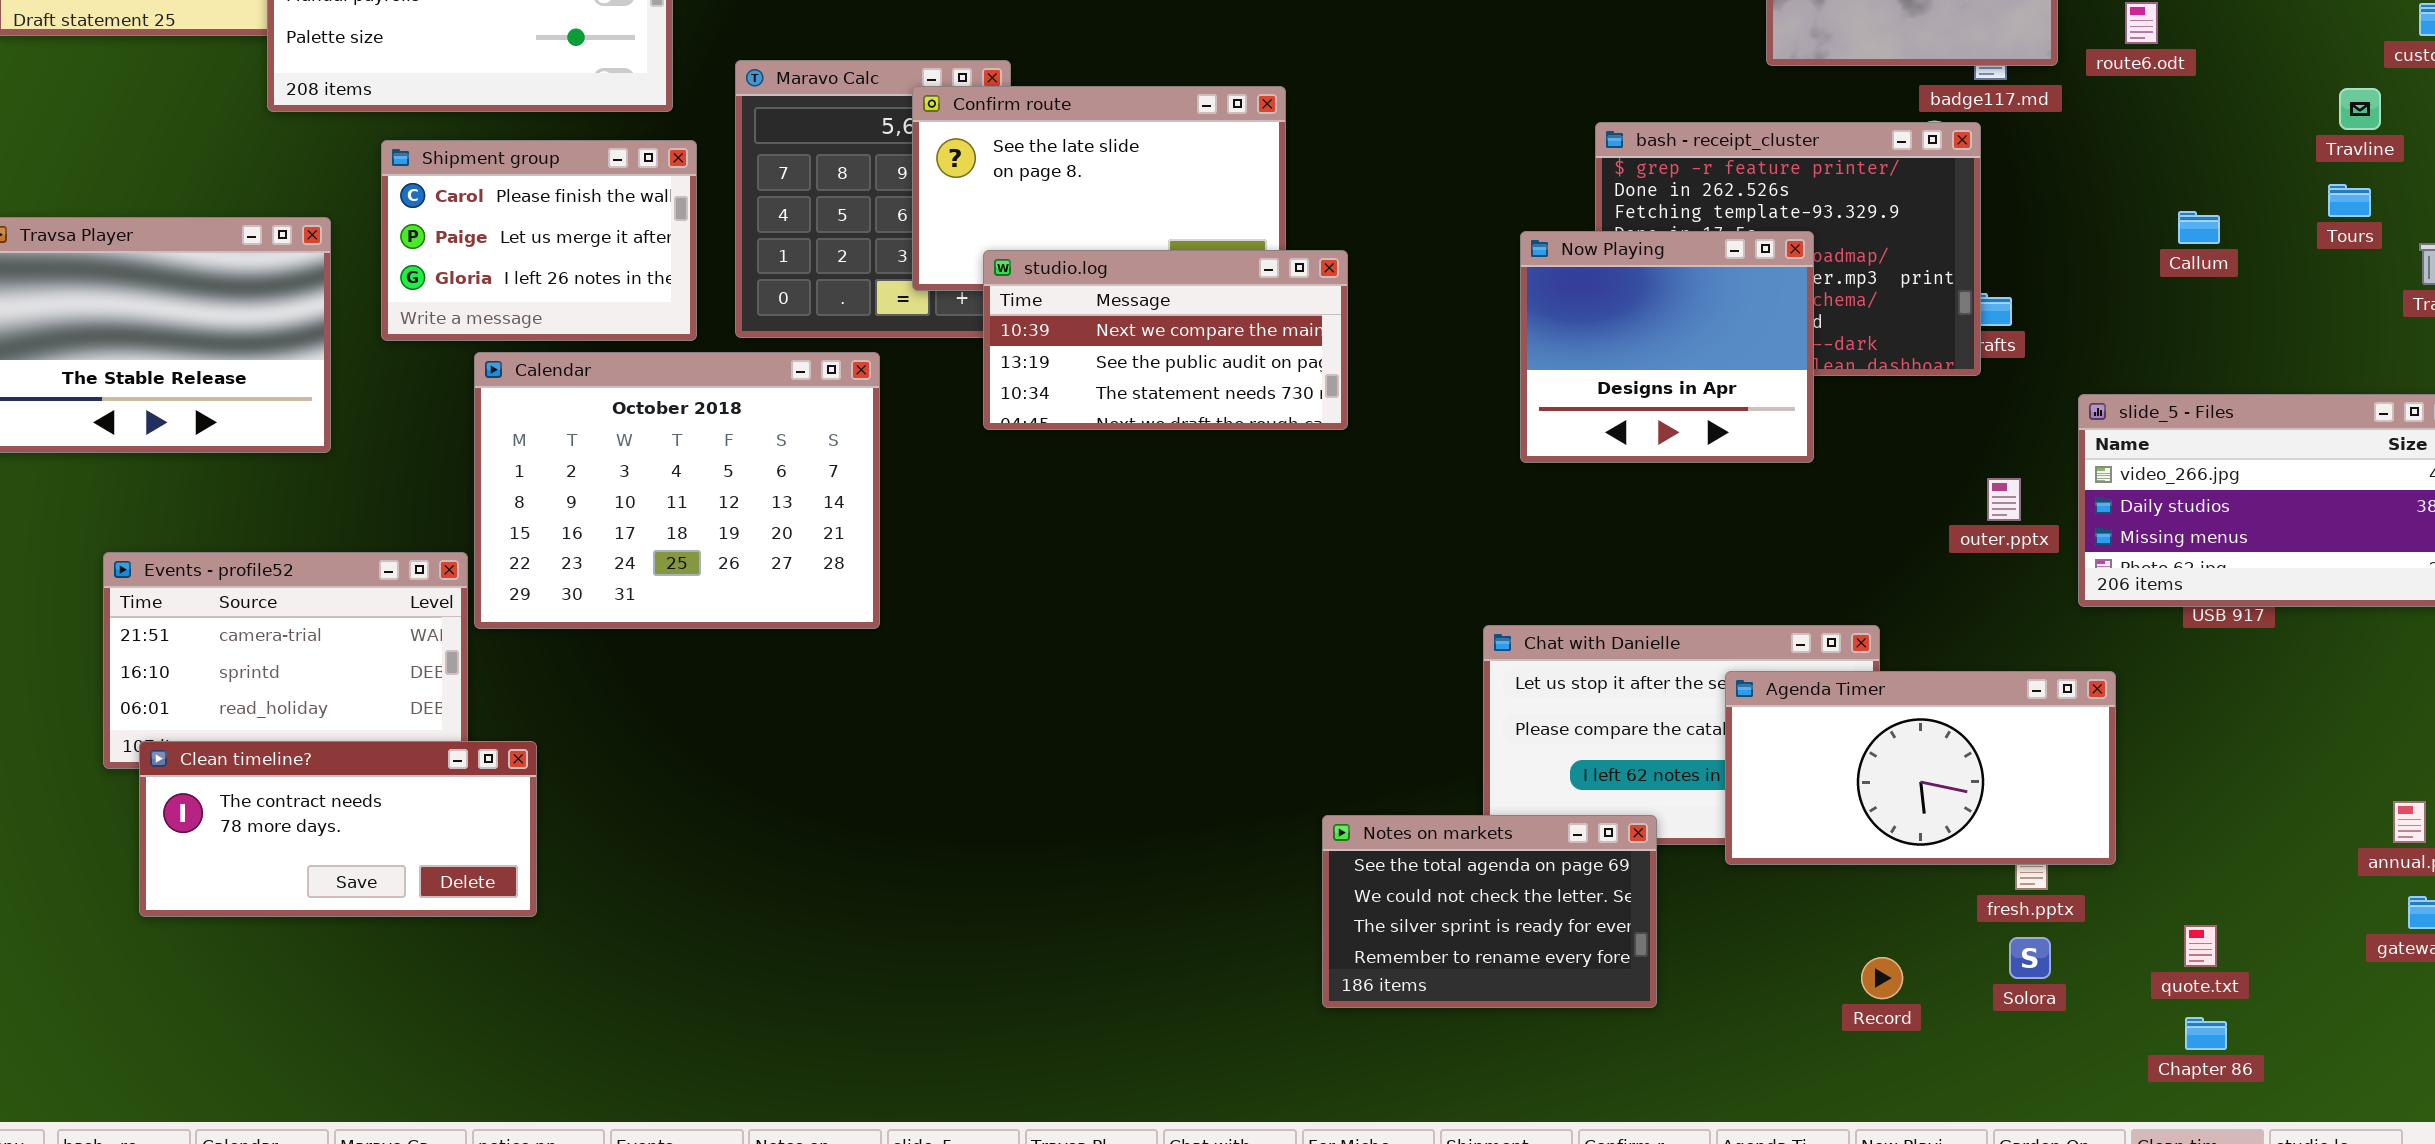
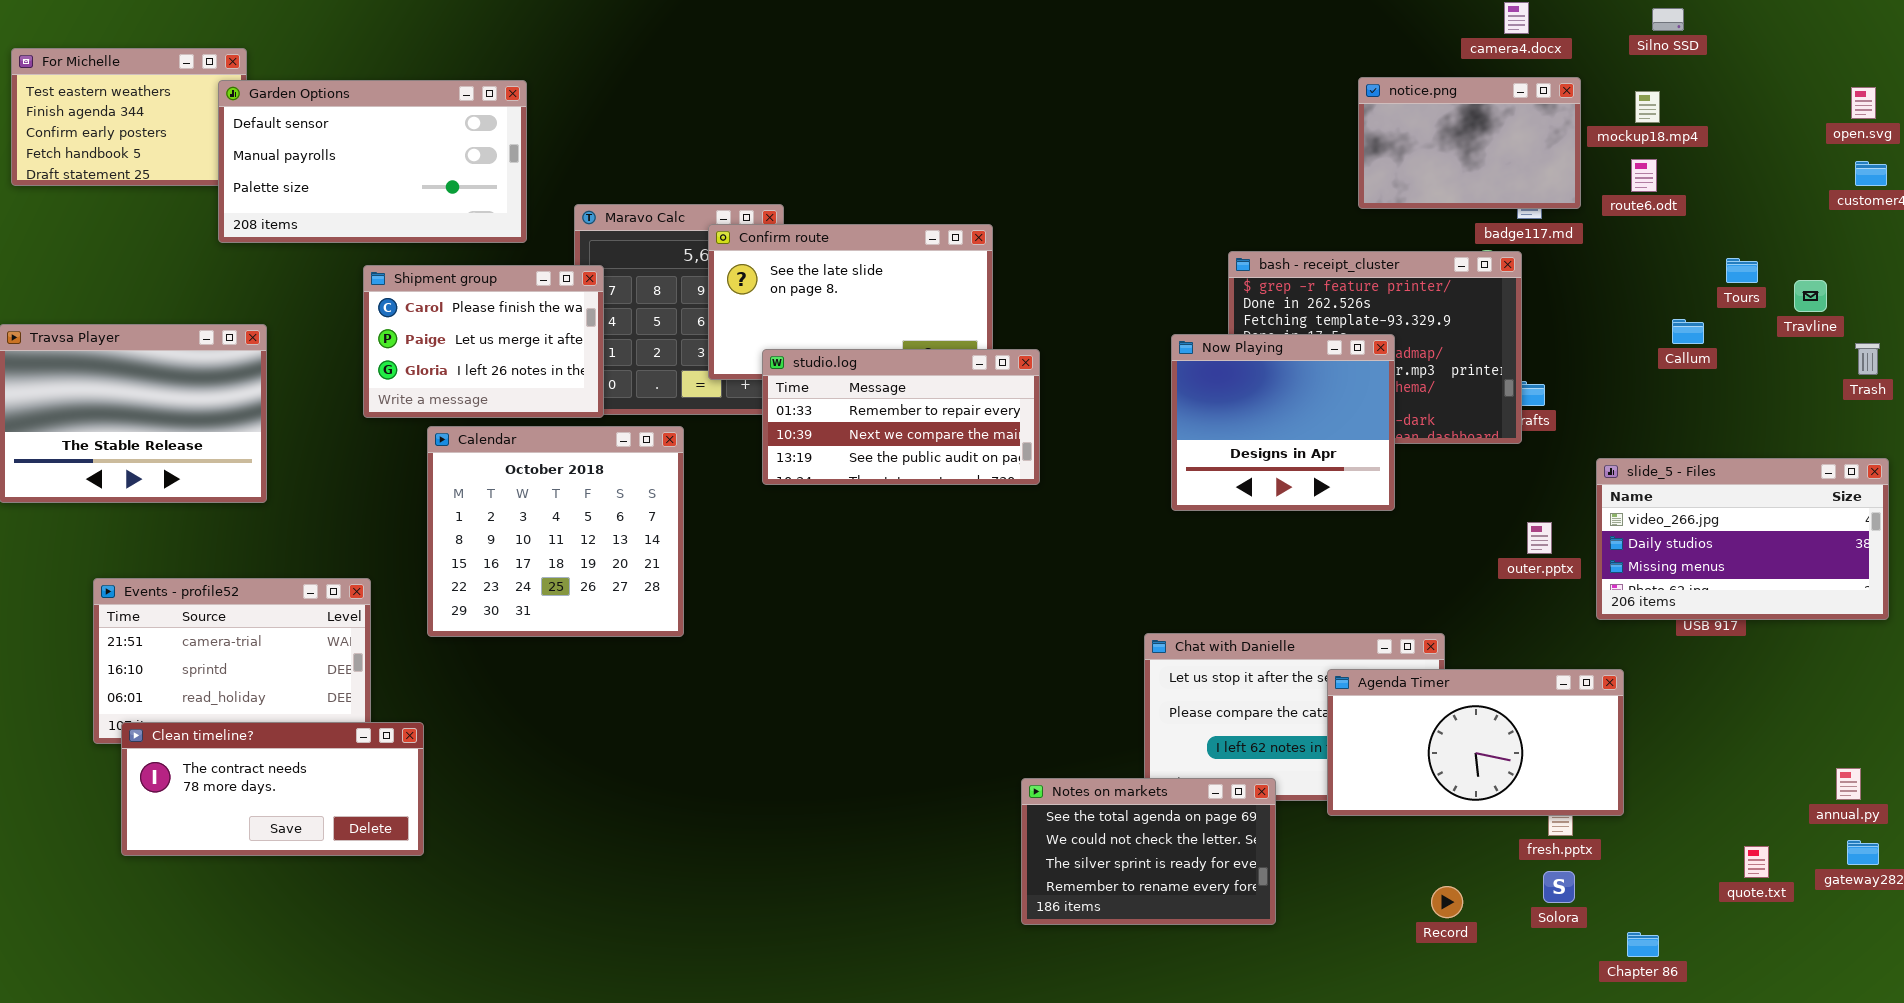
Travline: [2339,88,2381,130] -> [1794,280,1827,312], moved
Shipment group: [381,140,697,341] -> [363,265,604,418], moved
Tours: [2328,184,2371,217] -> [1726,258,1758,283], moved
studio.log: [983,250,1348,430] -> [762,349,1040,485], scrolled up 1 row
Calendar: [474,352,880,629] -> [427,426,684,637], resized
quote.txt: [2184,925,2217,967] -> [1744,846,1769,878], moved
Chapter 86: [2185,1017,2227,1050] -> [1627,932,1659,957], moved

